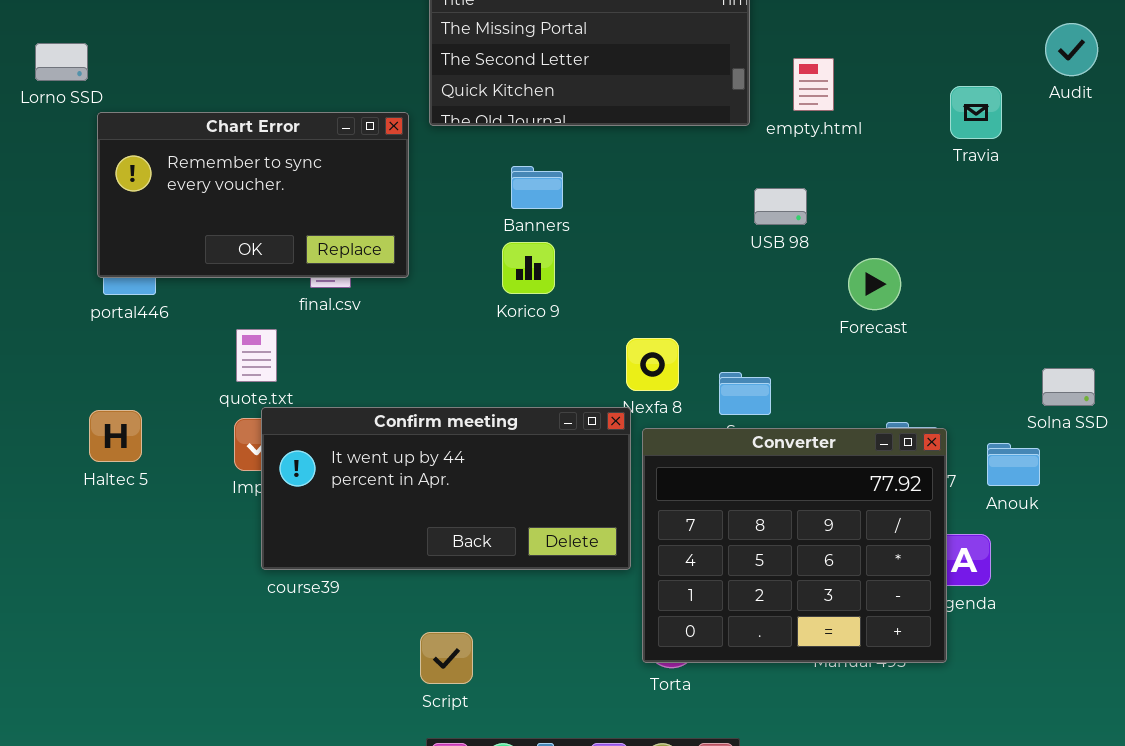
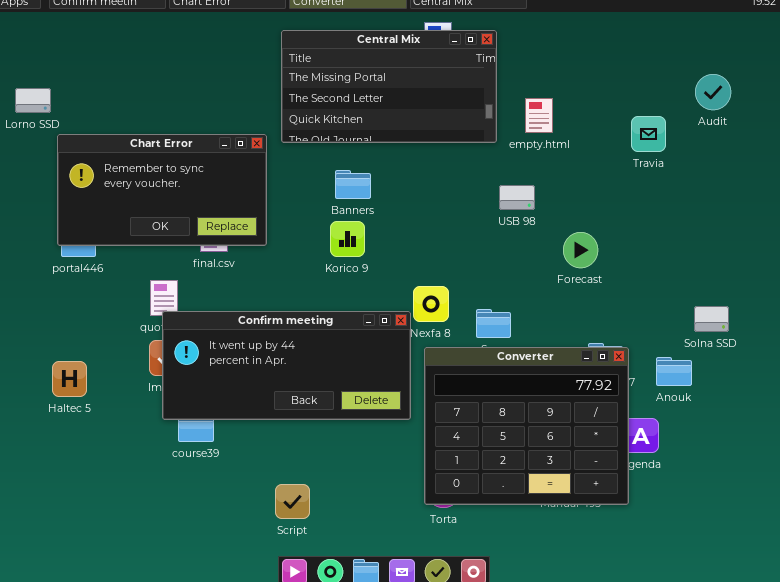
Confirm meeting: [261,407,631,570] -> [162,311,411,420], moved
Haltec 5: [89,410,142,462] -> [52,361,87,397], moved

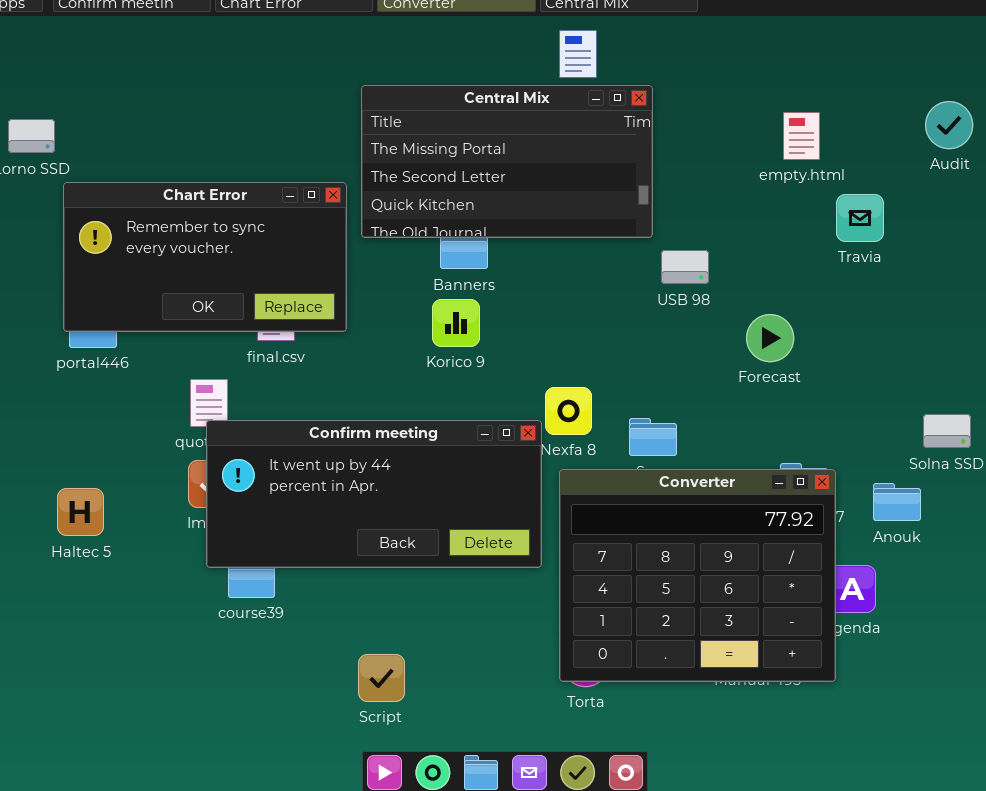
Central Mix: [281,30,497,143] -> [361,85,653,238], moved
empty.html: [525,98,553,133] -> [783,112,820,160], moved
Travia: [631,116,666,152] -> [836,194,884,242], moved

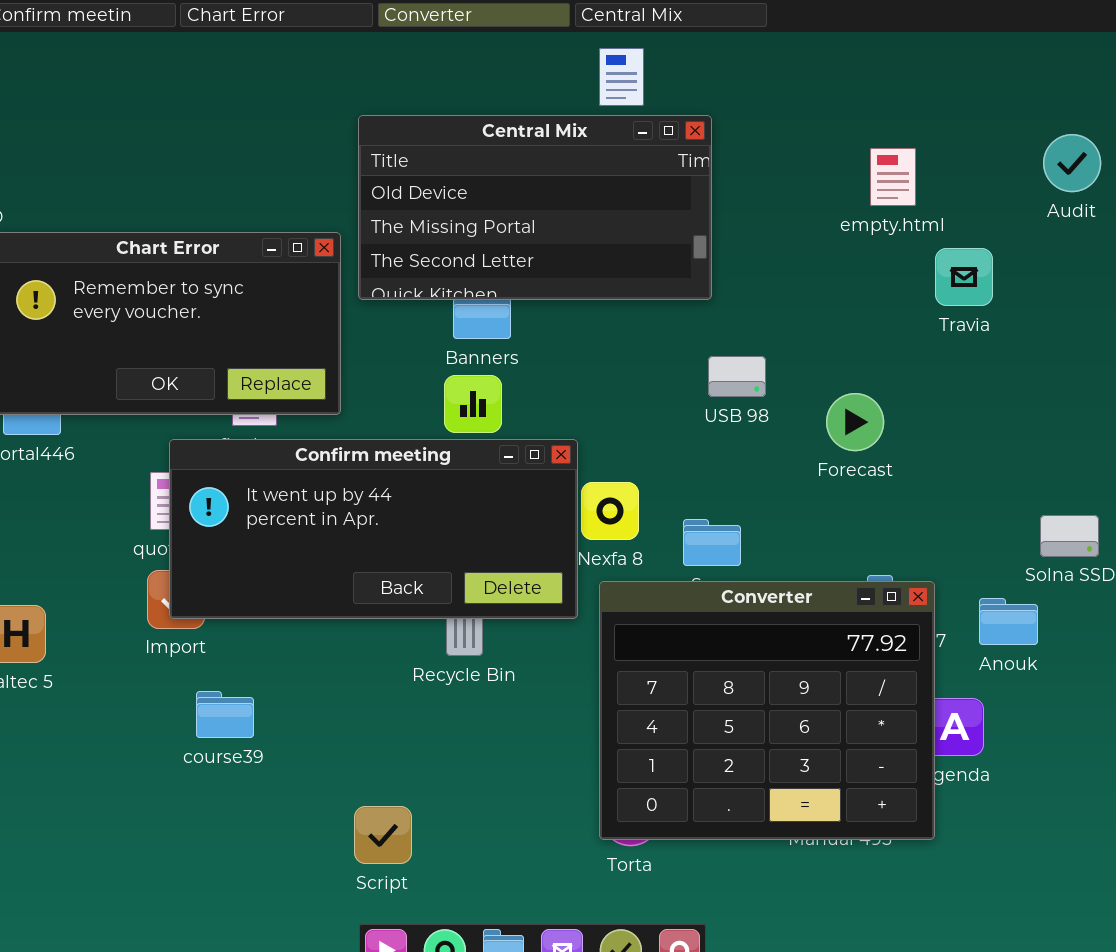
Central Mix: [361,85,653,238] -> [358,115,712,300], scrolled up 1 row
USB 98: [661,250,709,284] -> [708,356,766,397], moved
Confirm meeting: [206,420,542,568] -> [169,439,578,619], moved

